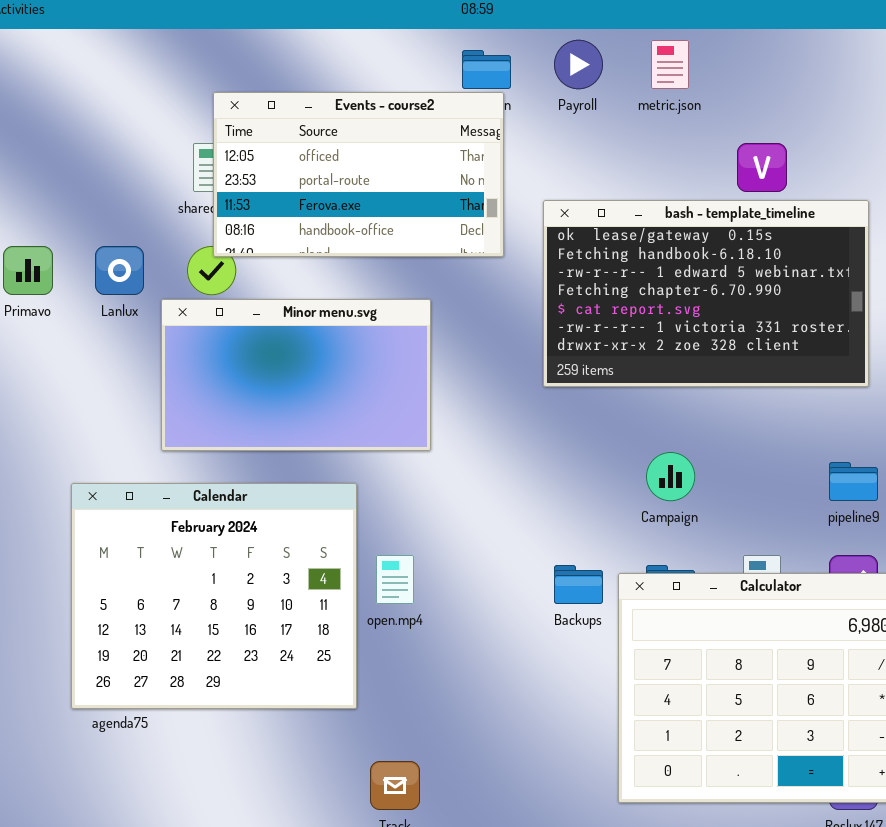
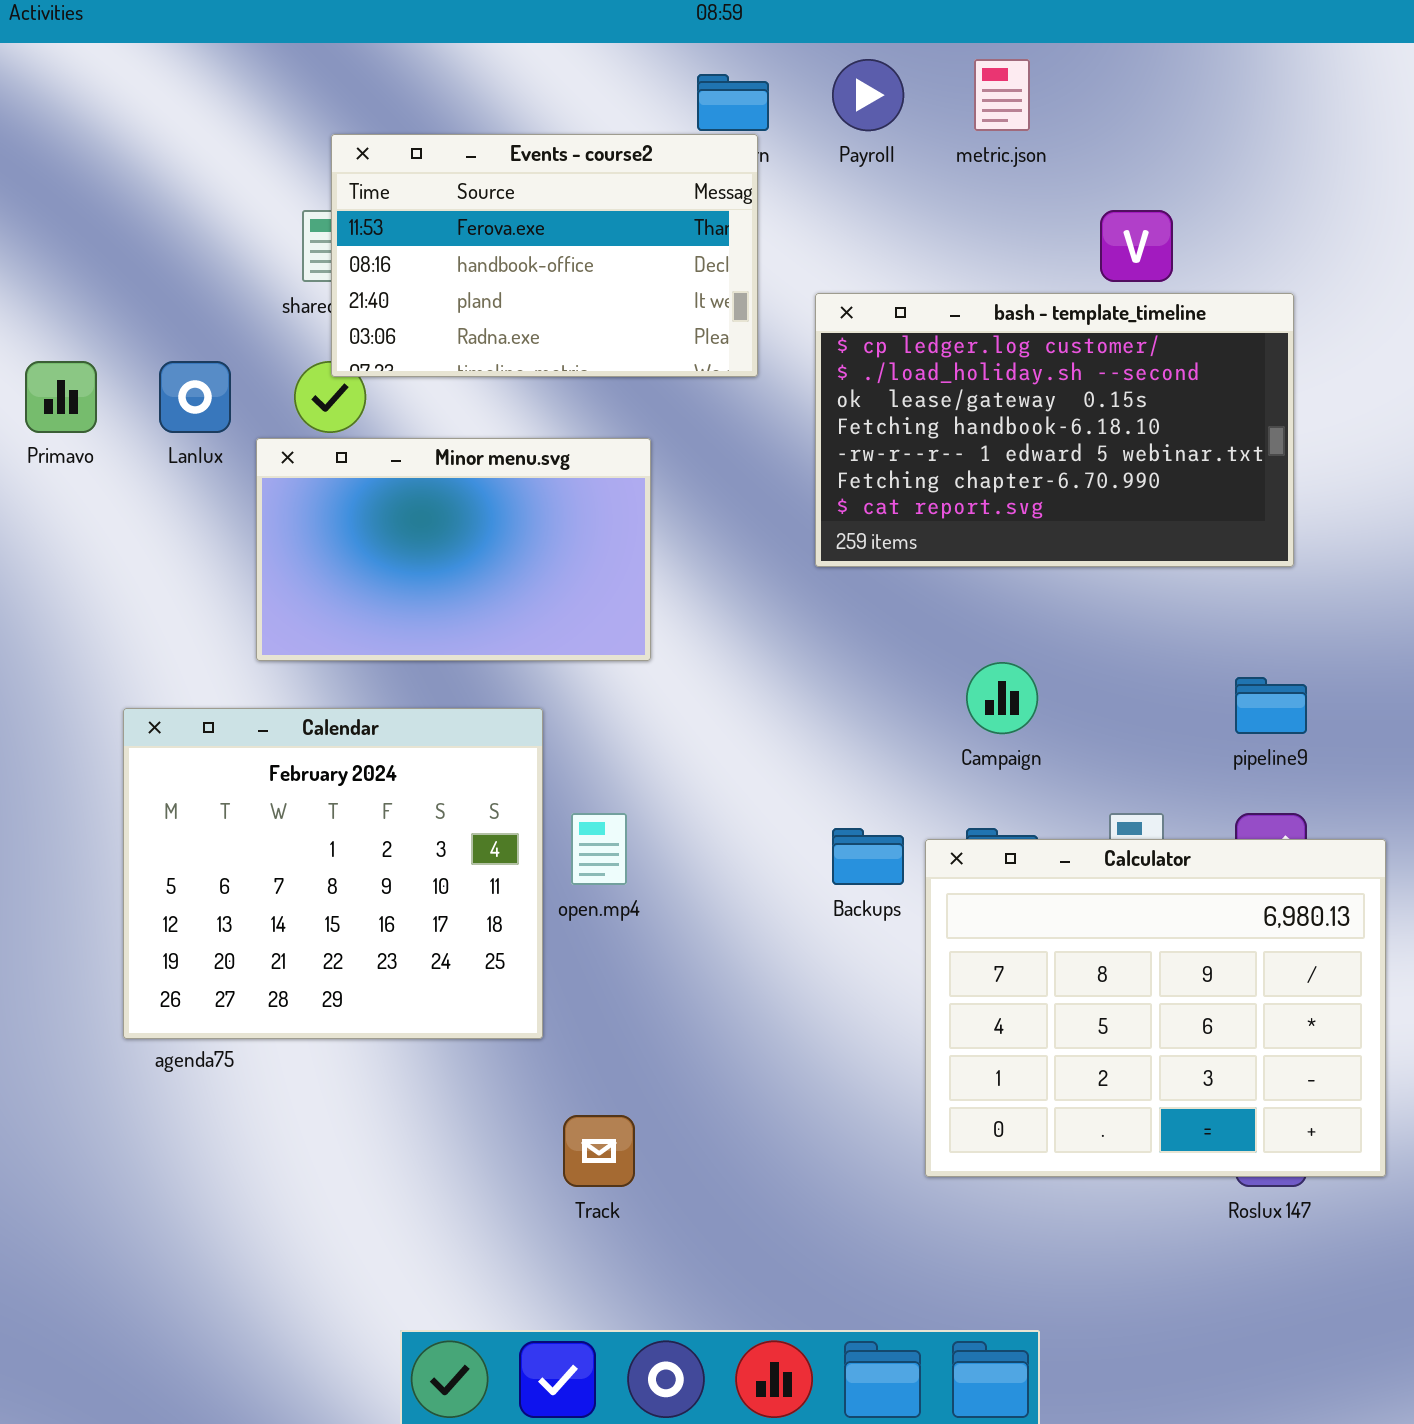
Events - course2: [213,92,504,257] -> [331,134,758,377], scrolled down 2 rows
bash - template_timeline: [543,200,869,387] -> [815,293,1294,567], scrolled up 2 rows

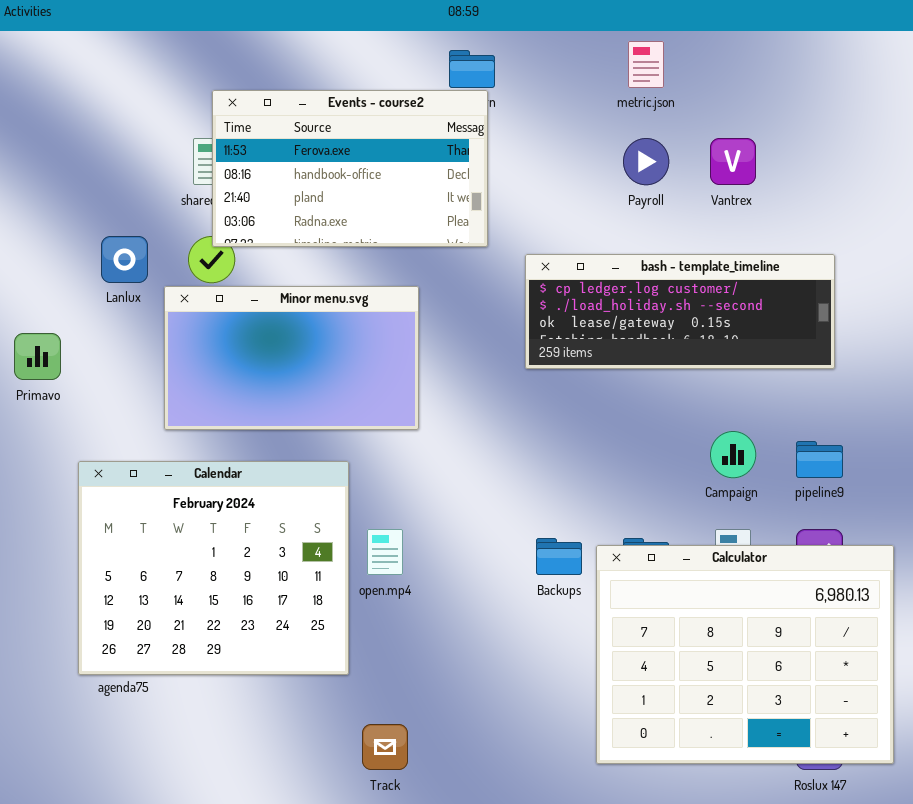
Payroll: [832,59,904,131] -> [623,138,669,185], moved
bash - template_timeline: [815,293,1294,567] -> [525,254,835,369], resized
Primavo: [25,361,97,433] -> [14,333,61,380], moved
Campaign: [966,662,1038,734] -> [710,431,756,478], moved

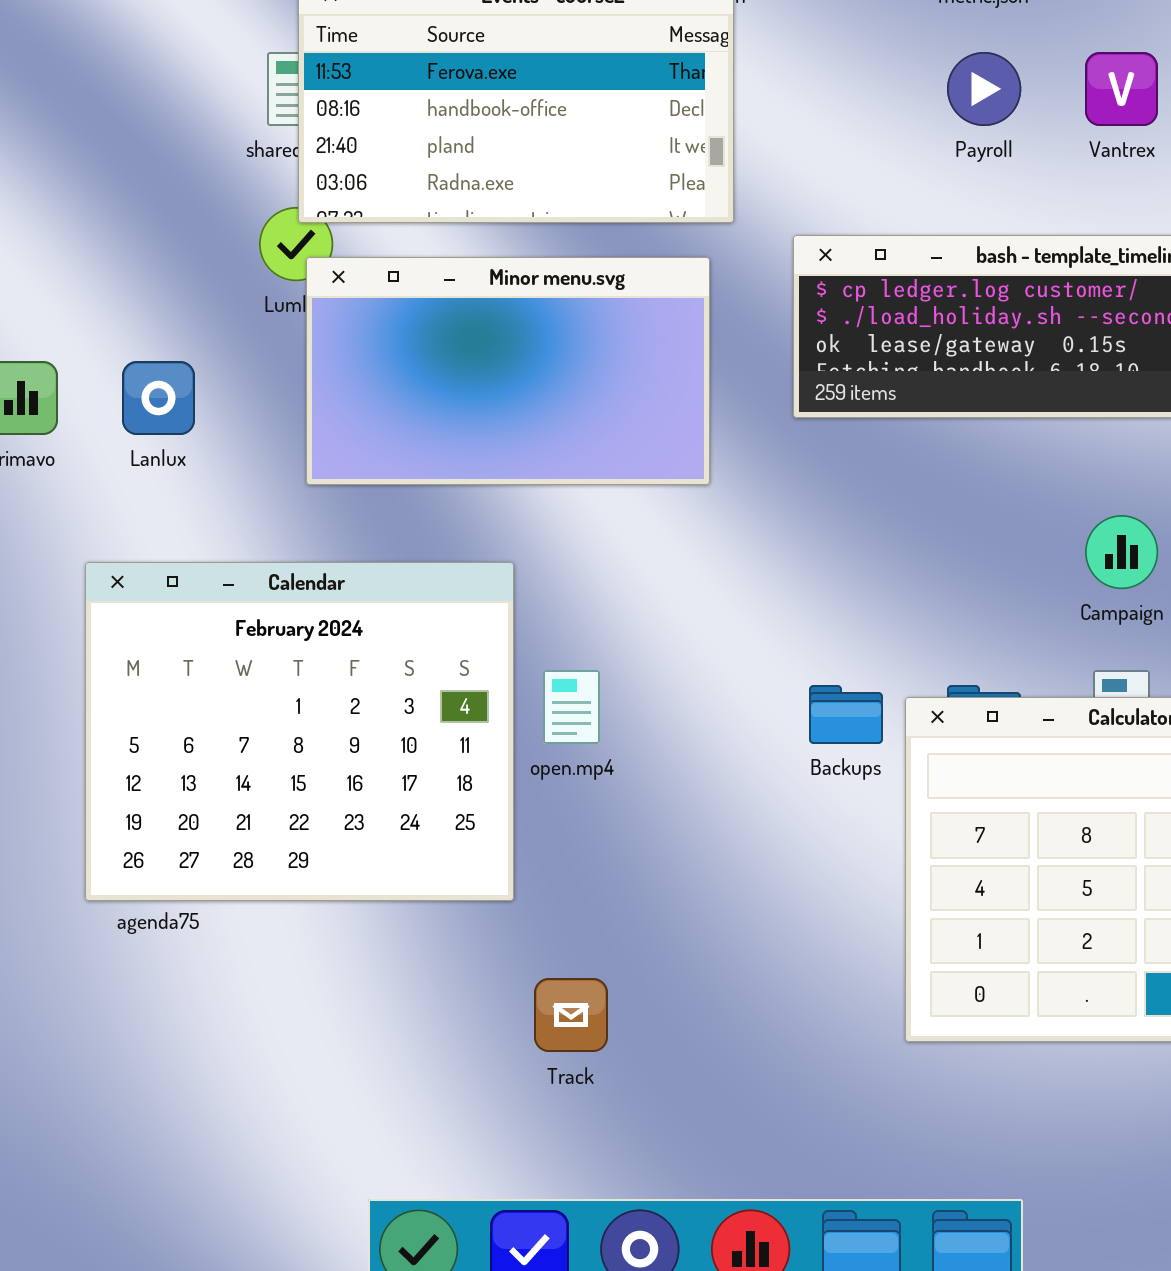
Lanlux: [101,236,148,283] -> [122,361,195,435], moved
Minor menu.svg: [164,286,419,430] -> [306,257,710,485], moved

